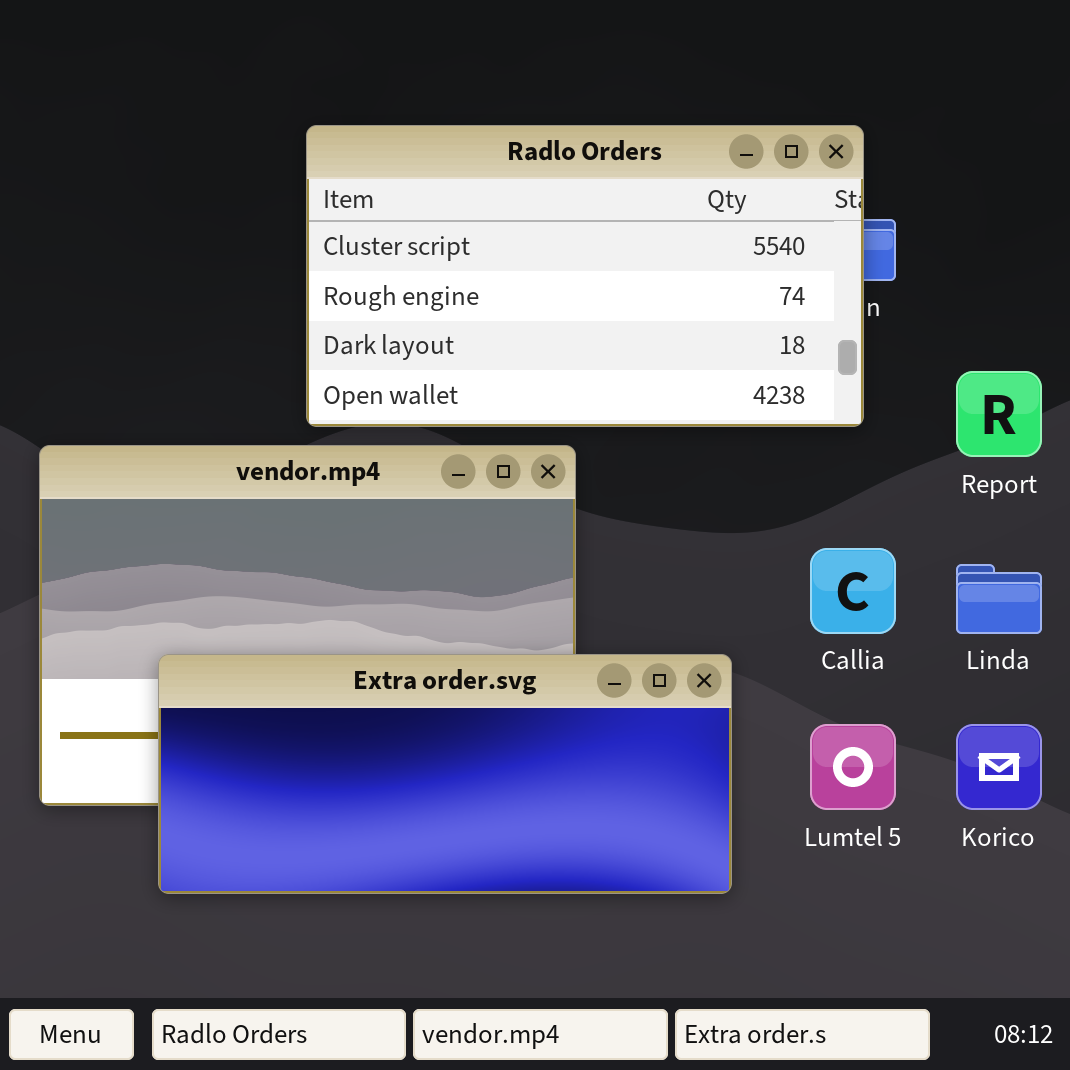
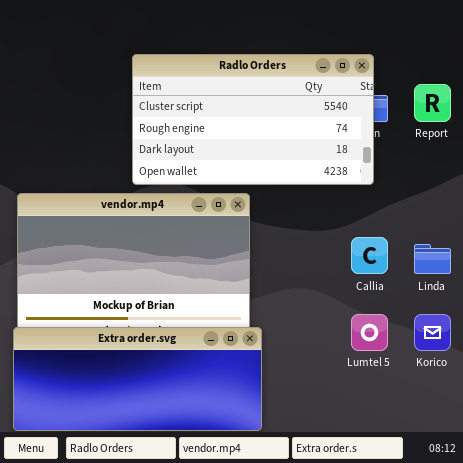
Report: [956,371,1042,457] -> [414,84,451,122], moved
Extra order.svg: [158,654,732,894] -> [13,327,262,431], moved

